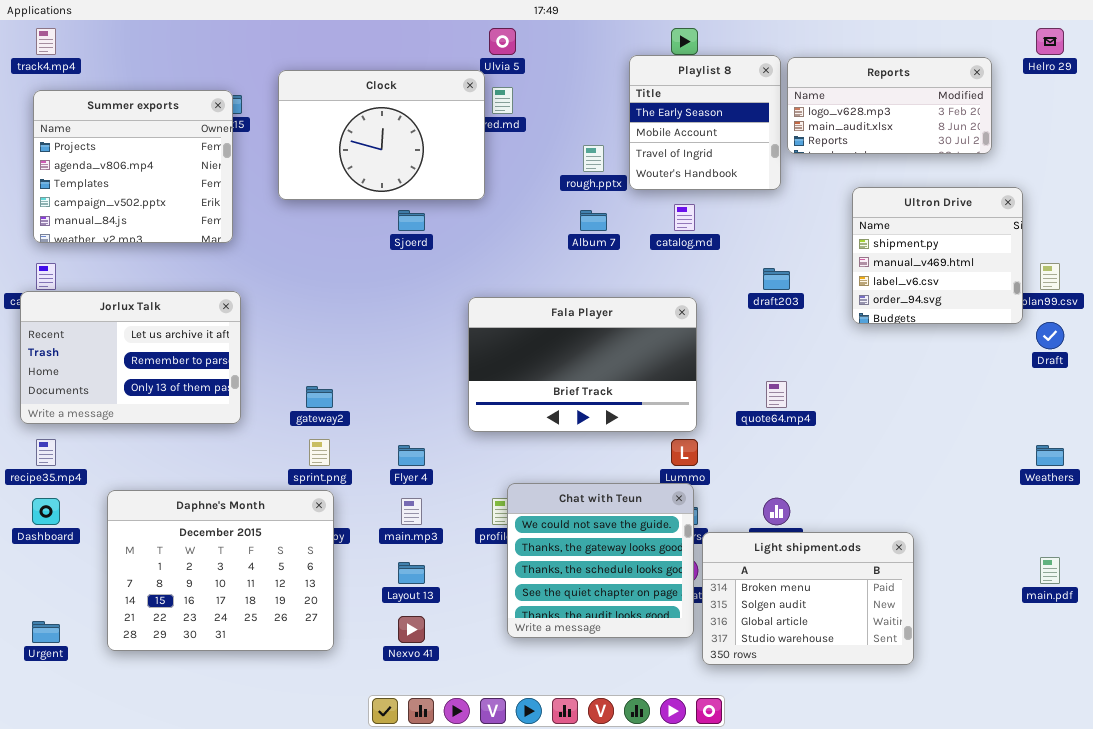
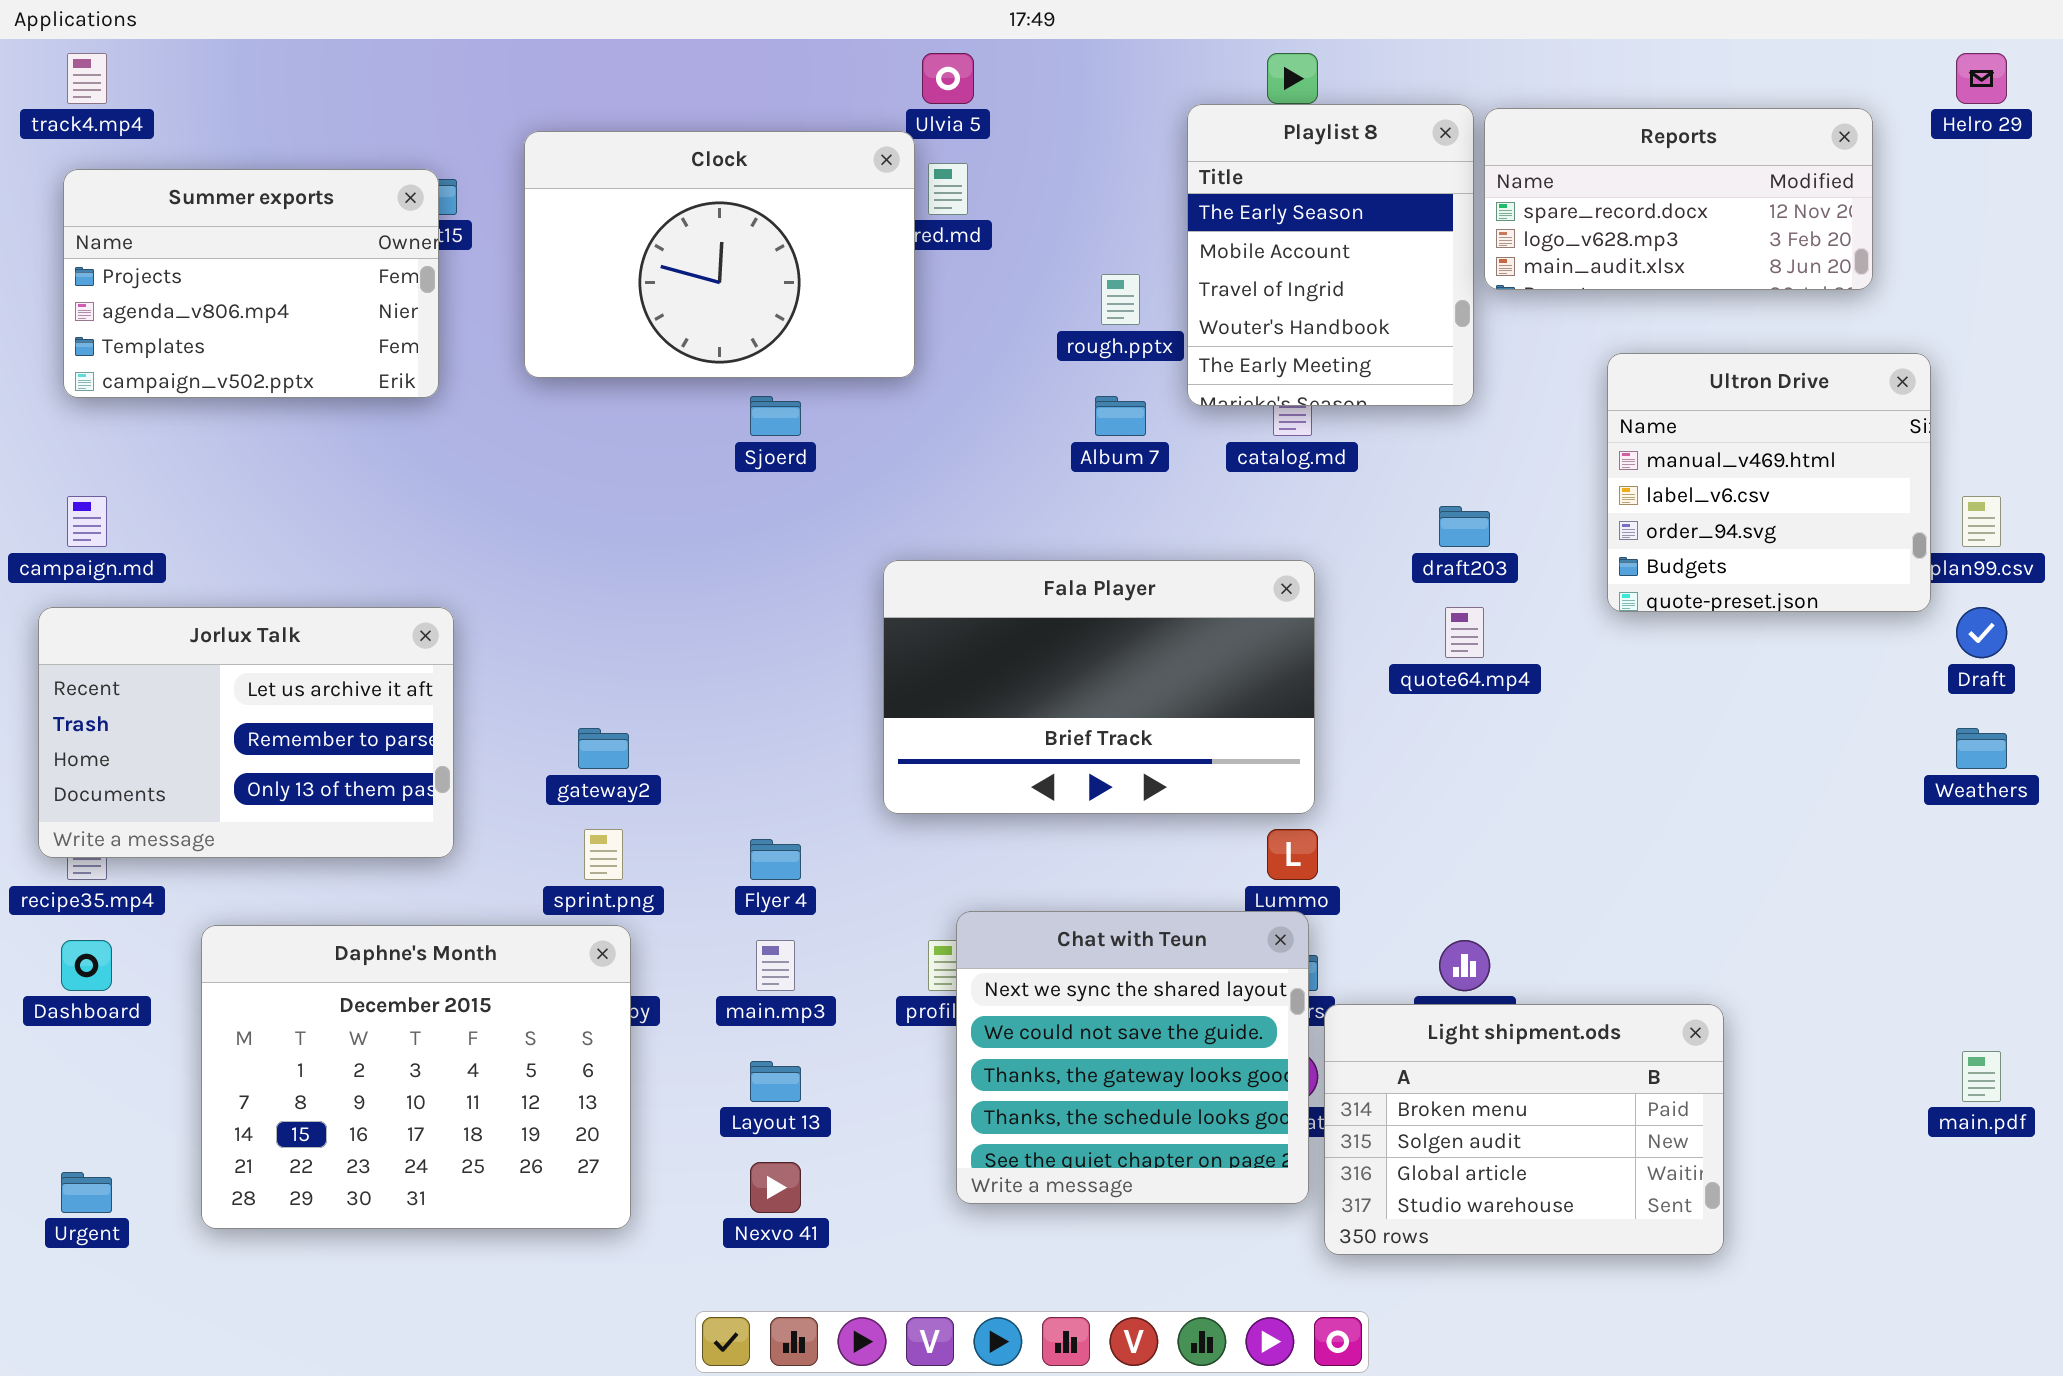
Playlist 8: [629,55,781,190] -> [1187,104,1474,406], resized
Reports: [787,57,992,154] -> [1484,108,1873,290], scrolled up 1 row
Summer exports: [33,90,233,243] -> [63,169,439,398], resized
Ultron Drive: [852,187,1023,324] -> [1607,353,1931,612], scrolled down 1 row
Jorlux Talk: [20,291,241,424] -> [38,607,454,858], moved
quote64.mp4: [766,381,787,408] -> [1445,607,1484,658], moved
Weathers: [1036,445,1064,466] -> [1956,728,2007,769], moved
Chat with Teun: [507,483,694,638] -> [956,911,1309,1204], scrolled up 1 row

